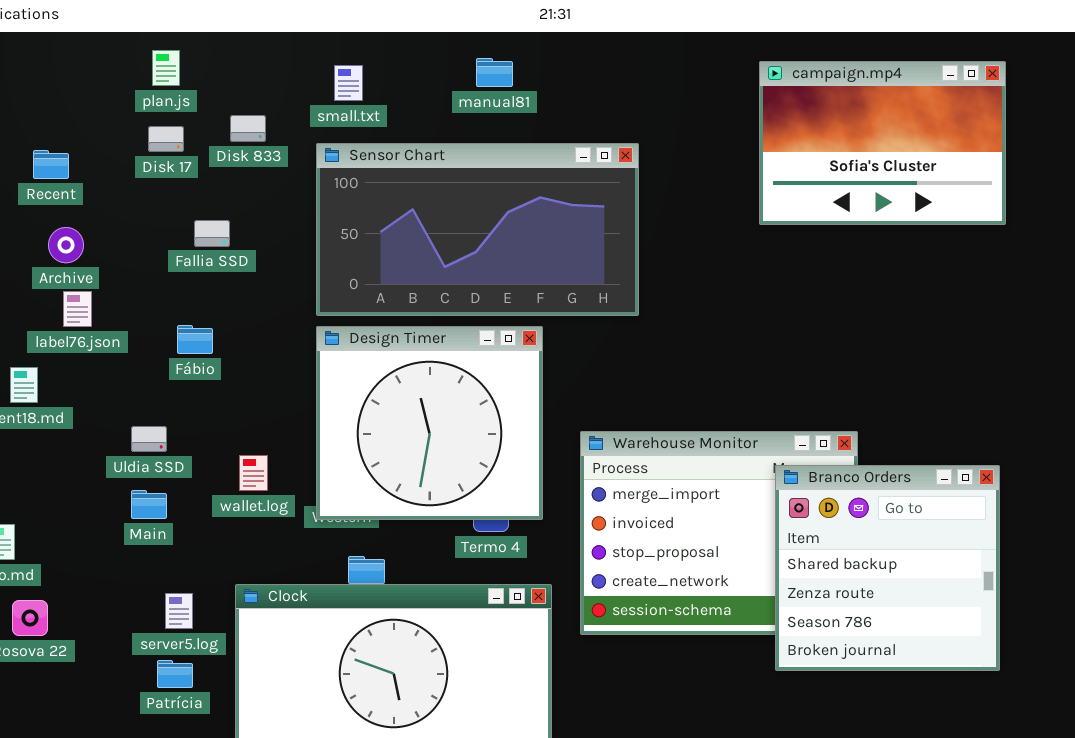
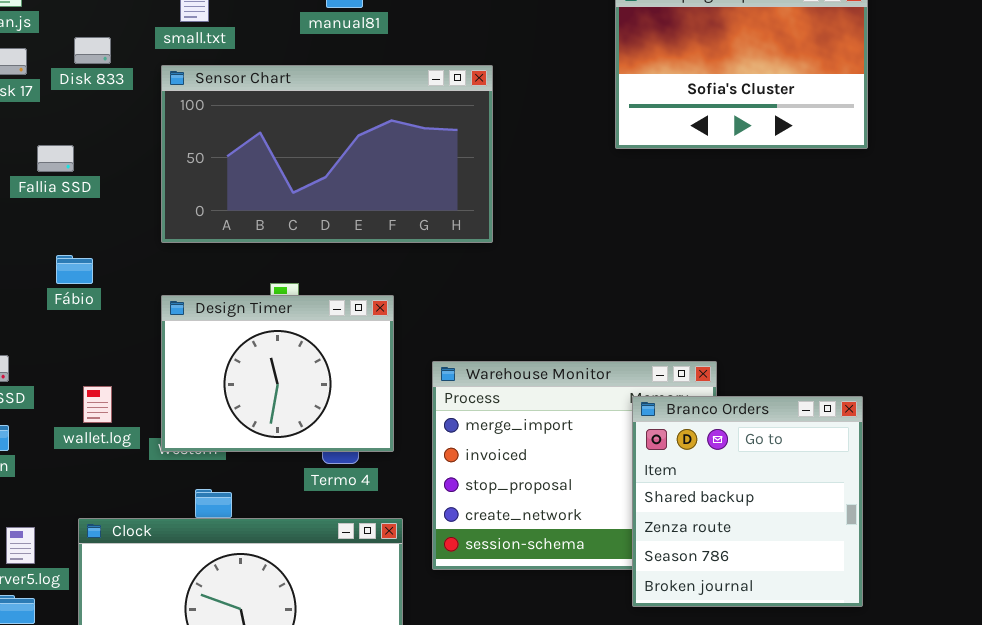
Fábio: [177,325,213,354] -> [56,255,93,284], moved
Design Timer: [316,326,543,520] -> [161,295,394,452], resized

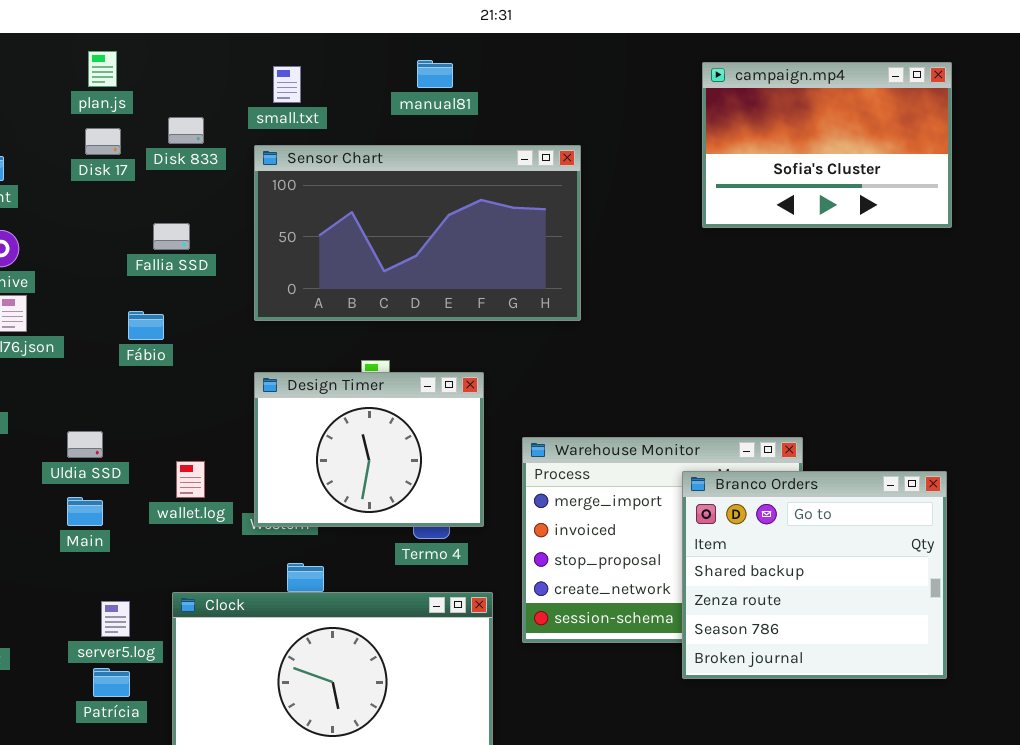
Fallia SSD: [37,145,74,172] -> [153,223,190,250], moved
Fábio: [56,255,93,284] -> [128,311,164,340], moved
Branco Orders: [632,396,863,607] -> [682,471,947,679], resized

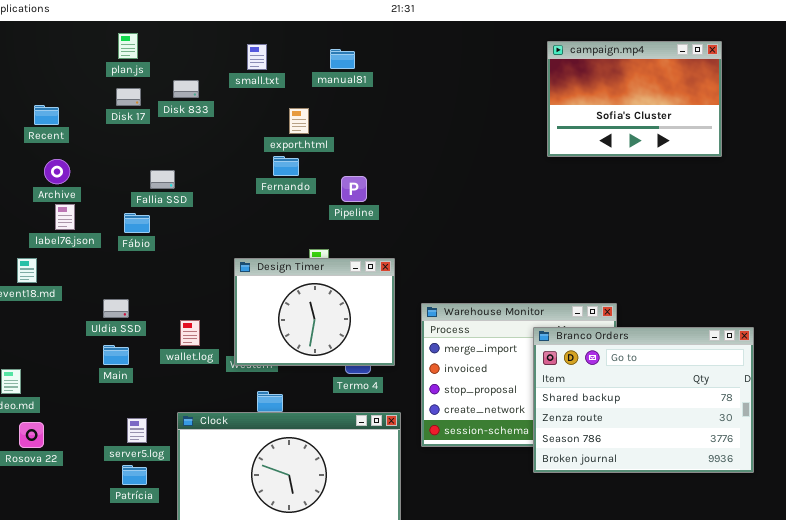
manual81: [417,60,453,88] -> [330,49,355,69], moved
Sensor Chart: [254,145,581,321] -> none, closed
Fallia SSD: [153,223,190,250] -> [150,170,175,189], moved
Fábio: [128,311,164,340] -> [124,213,150,233], moved
Branco Orders: [682,471,947,679] -> [533,327,754,473], resized

